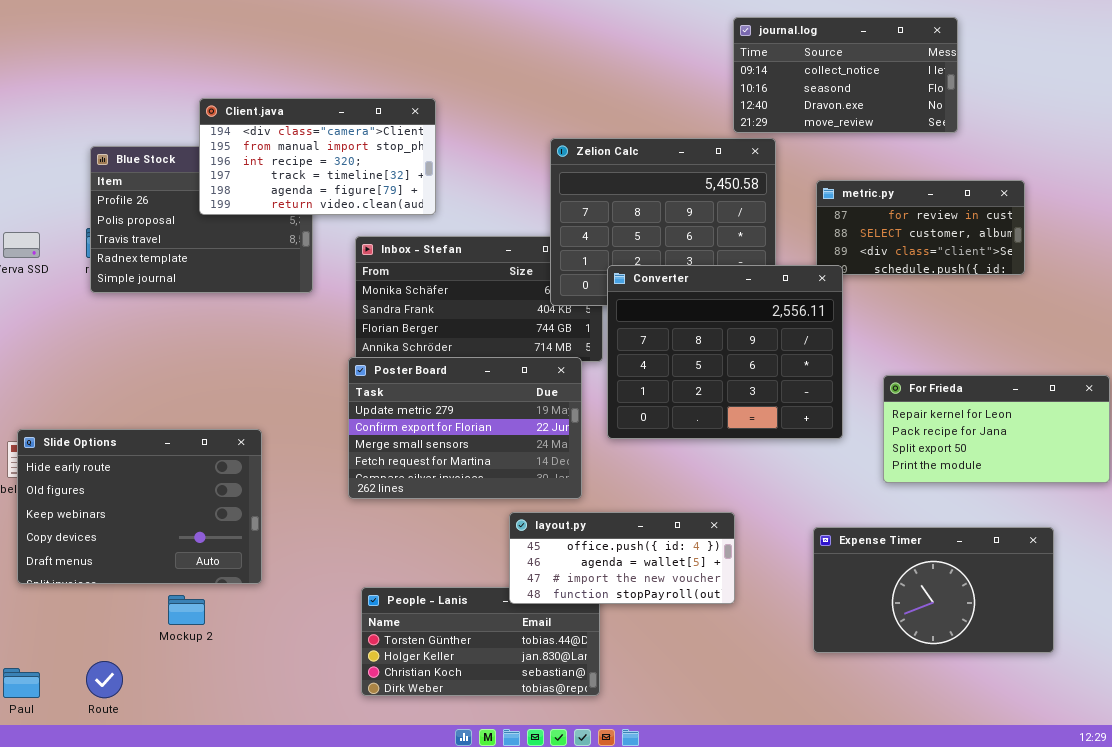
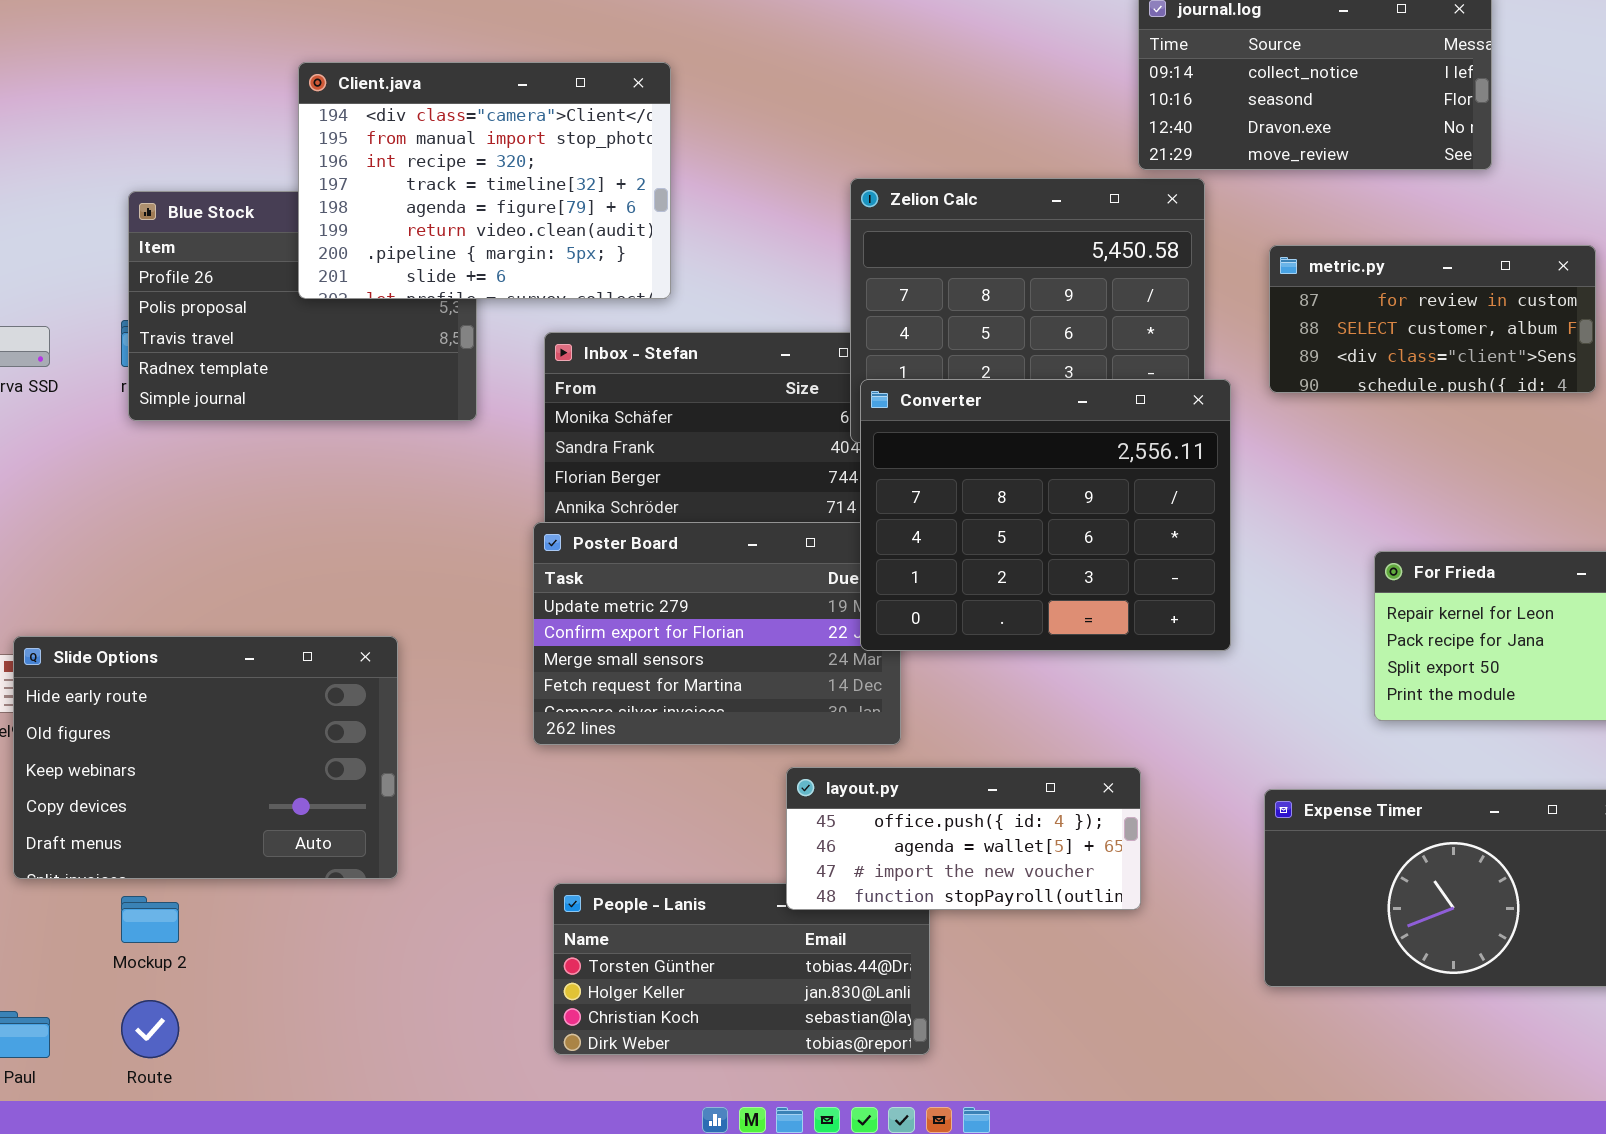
Client.java: [199,98,436,215] -> [298,62,671,299], resized
Converter: [607,265,843,439] -> [860,379,1231,651], moved
Mockup 2: [168,595,205,625] -> [121,896,179,943], moved

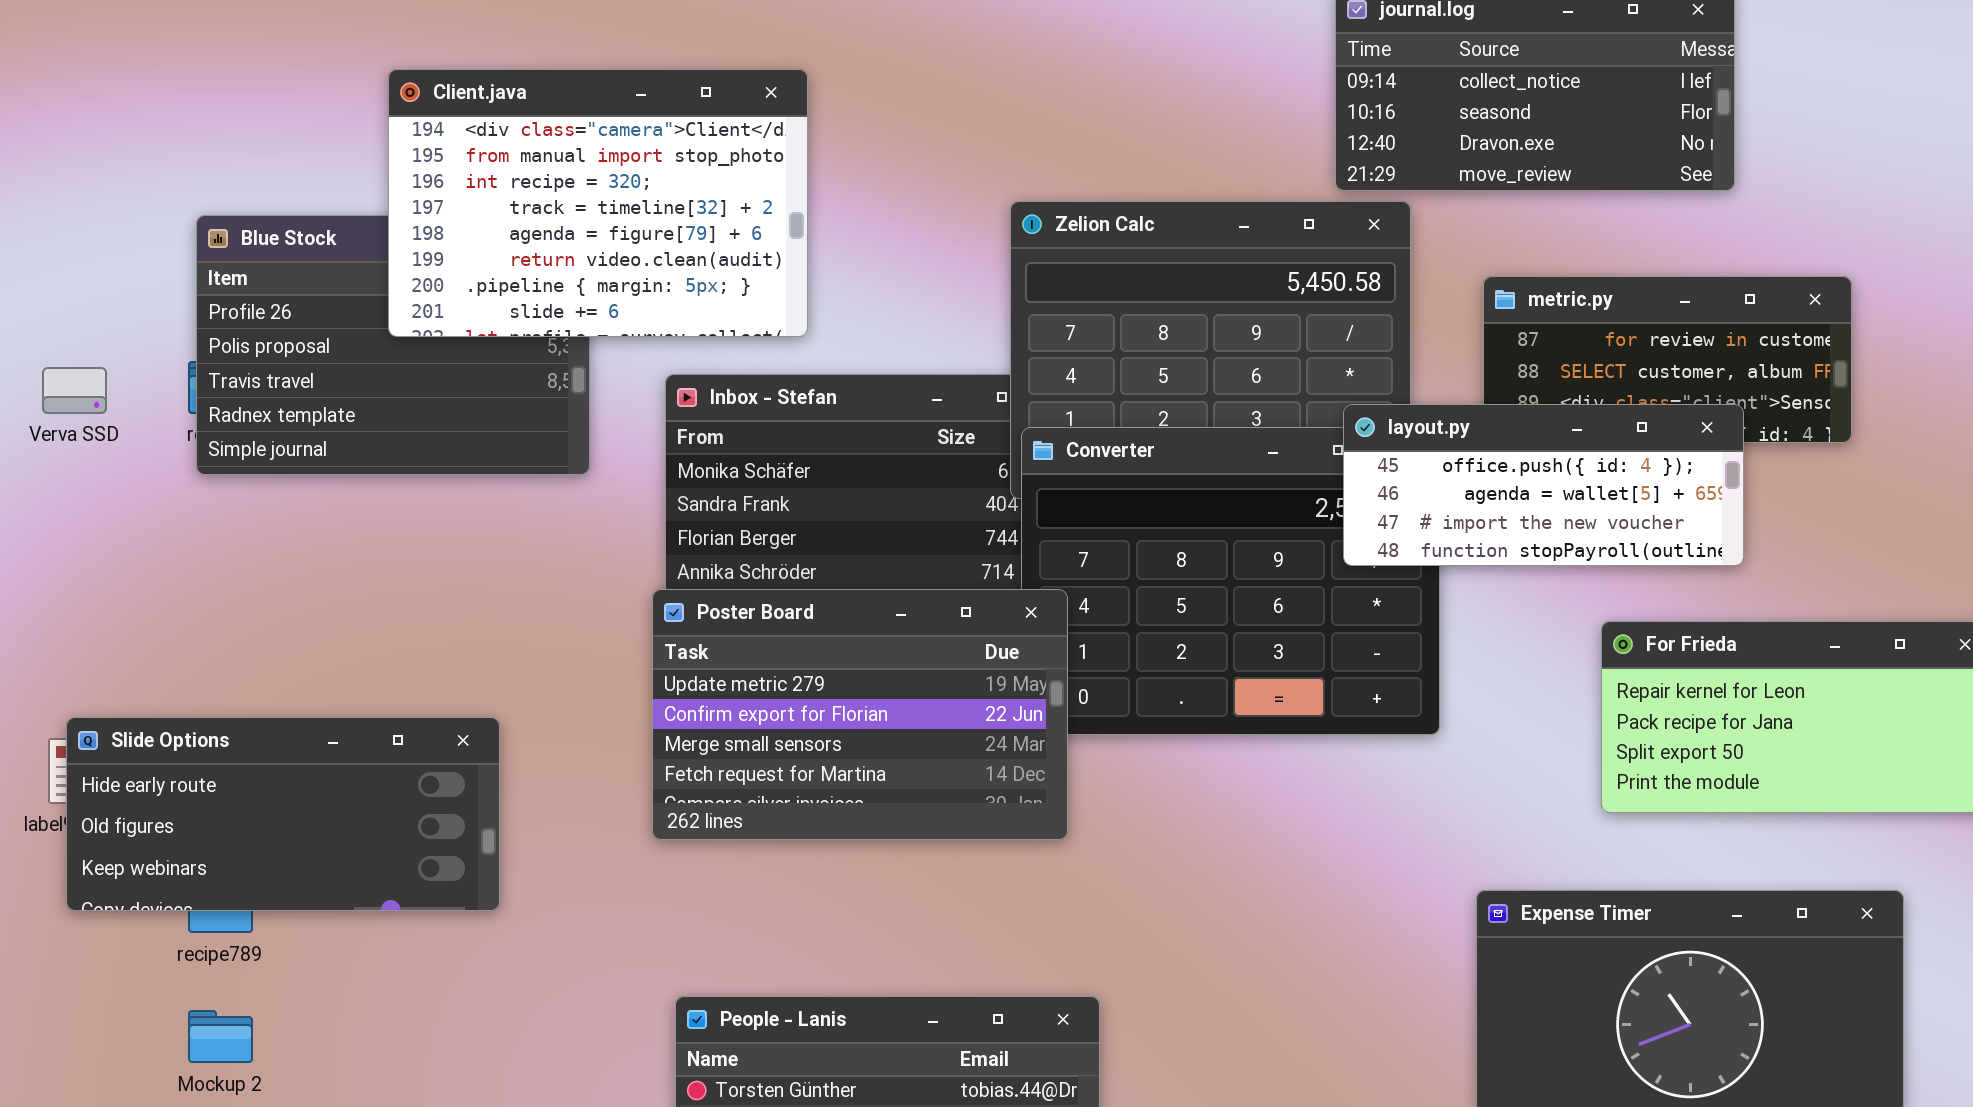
Poster Board: [533,522,901,745] -> [652,589,1068,840], raised
Slide Options: [13,636,398,879] -> [66,717,500,911], resized
layout.py: [786,767,1141,910] -> [1343,404,1744,566], moved

